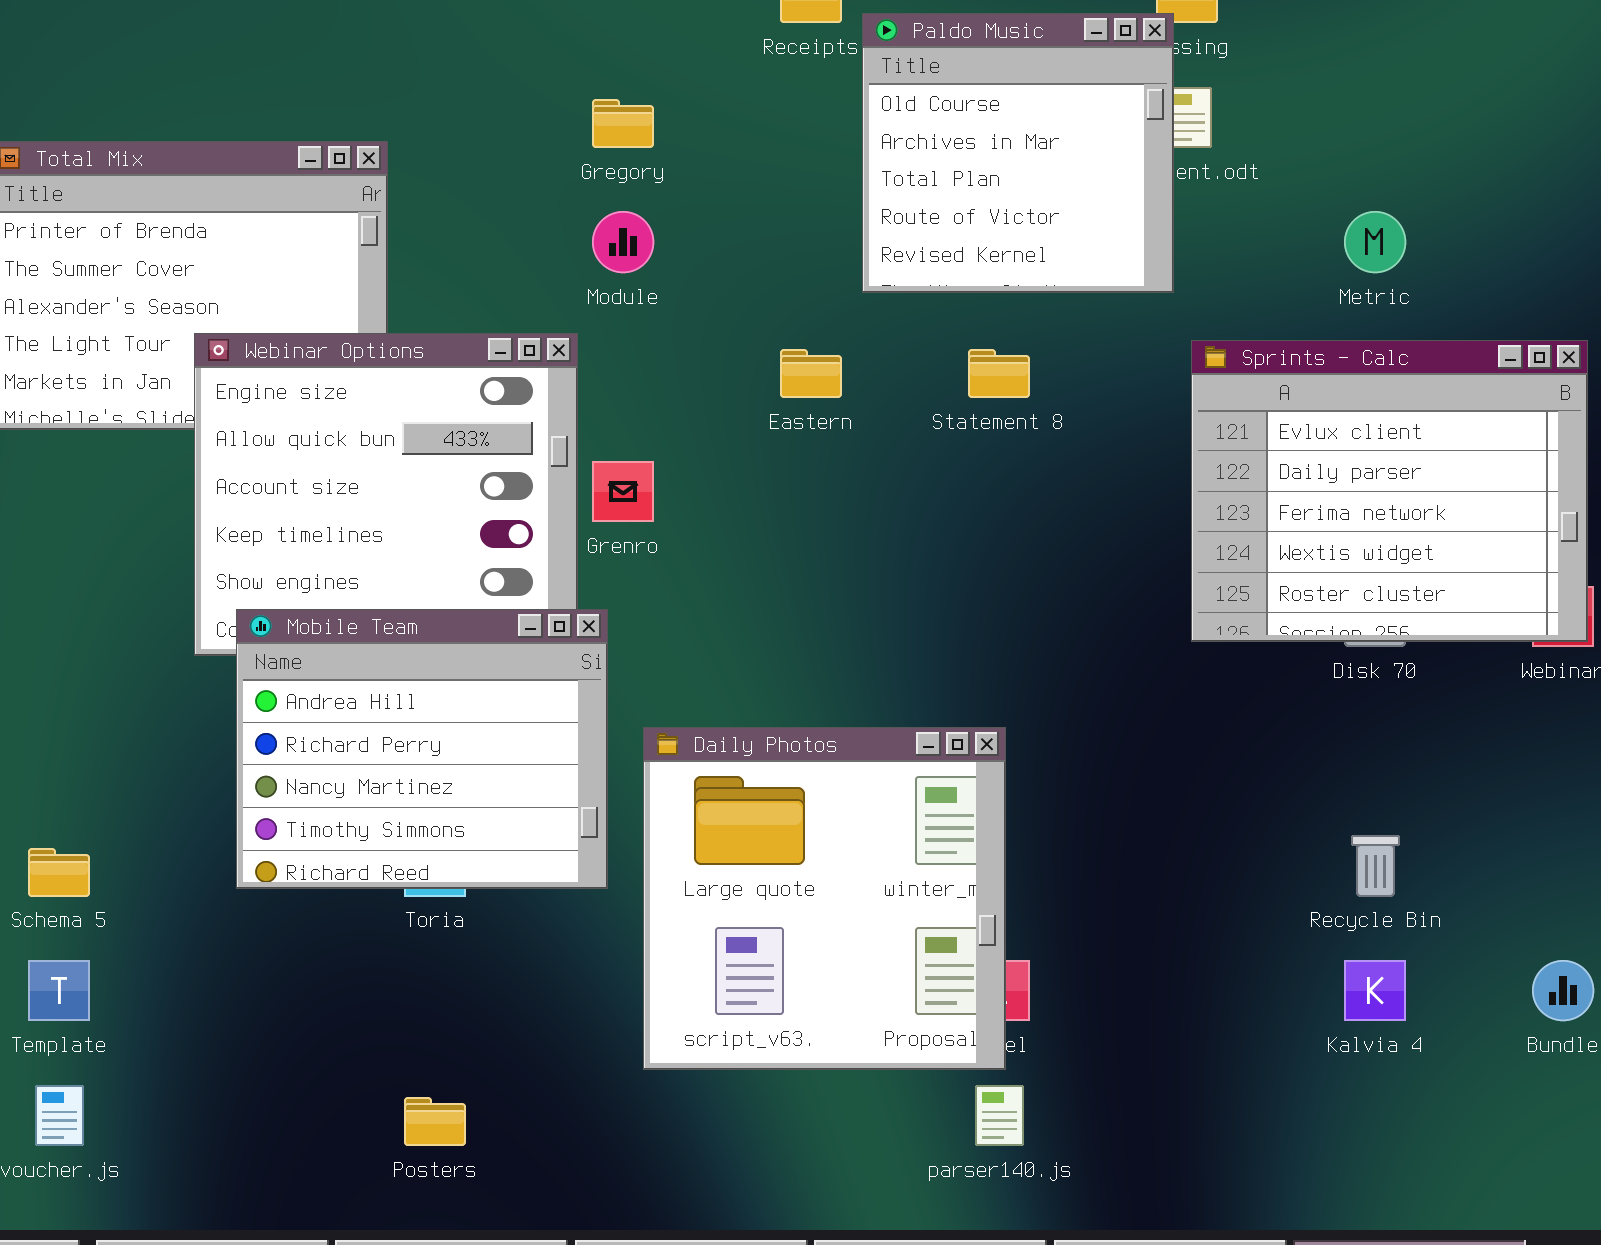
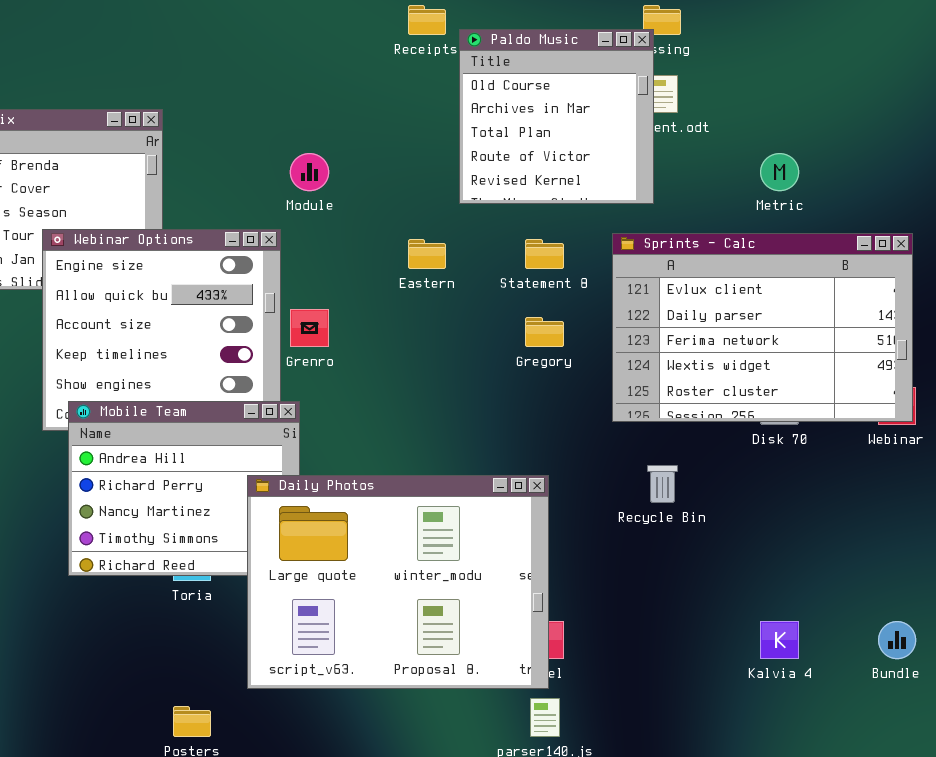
Gregory: [592,99,654,148] -> [525,317,564,347], moved
Sprints - Calc: [1191,340,1588,642] -> [612,233,913,422], resized
Daily Photos: [643,727,1006,1070] -> [247,475,549,689], resized
Recycle Bin: [1351,835,1400,897] -> [647,465,678,503], moved

